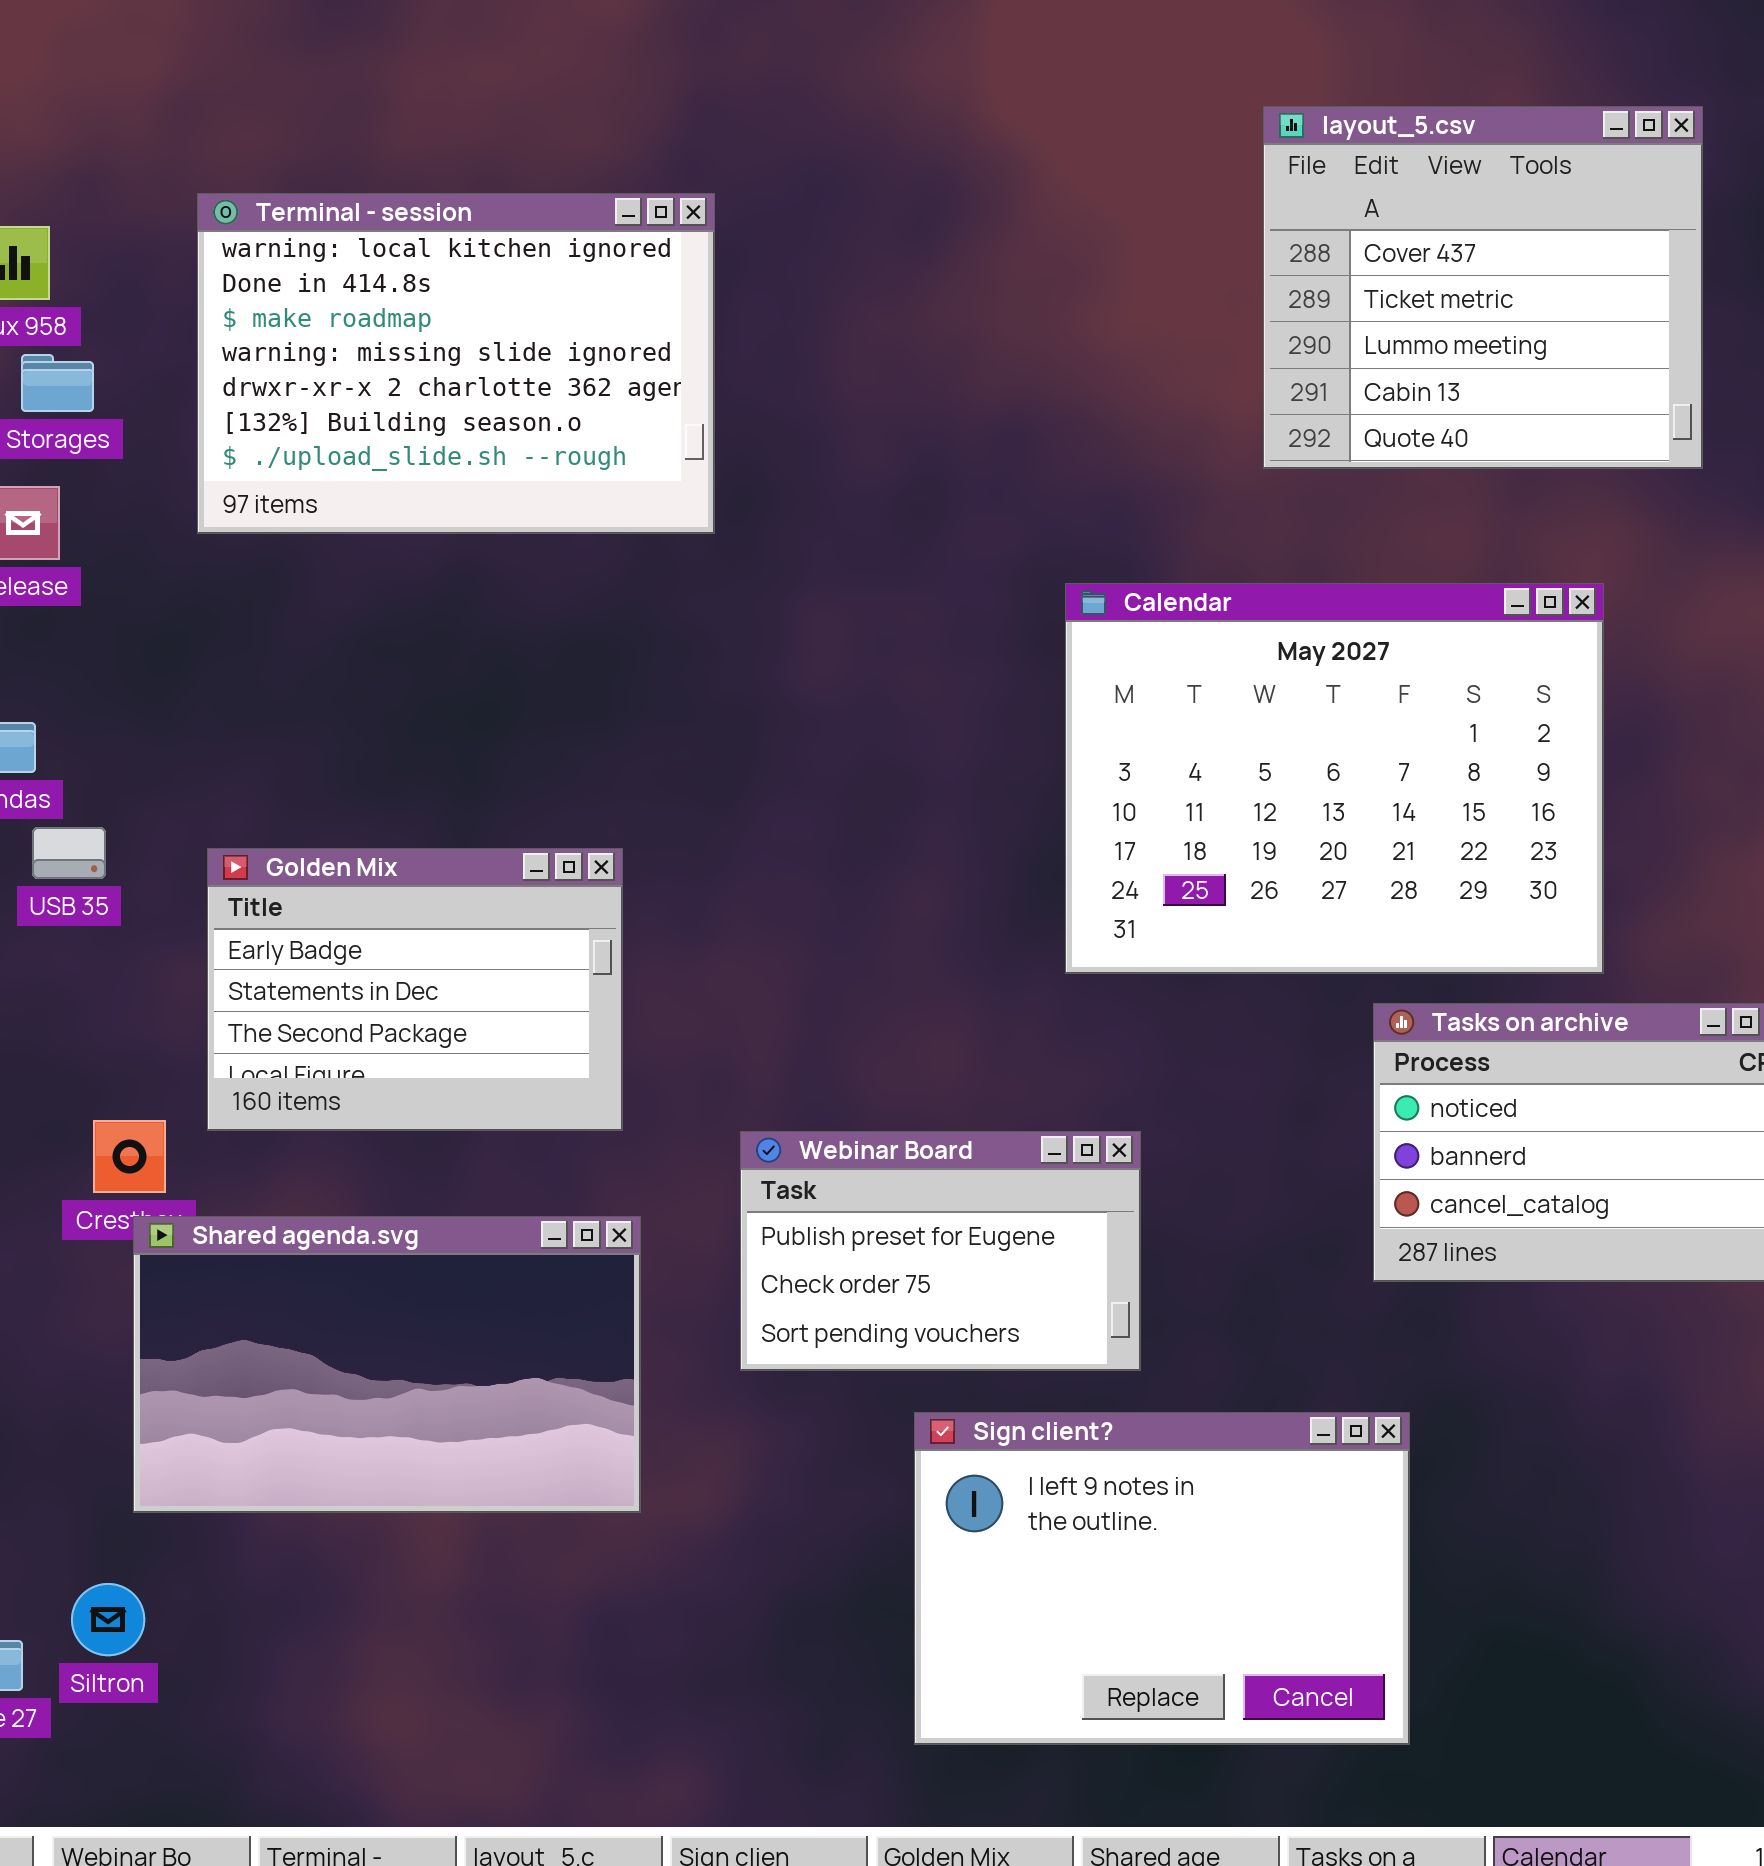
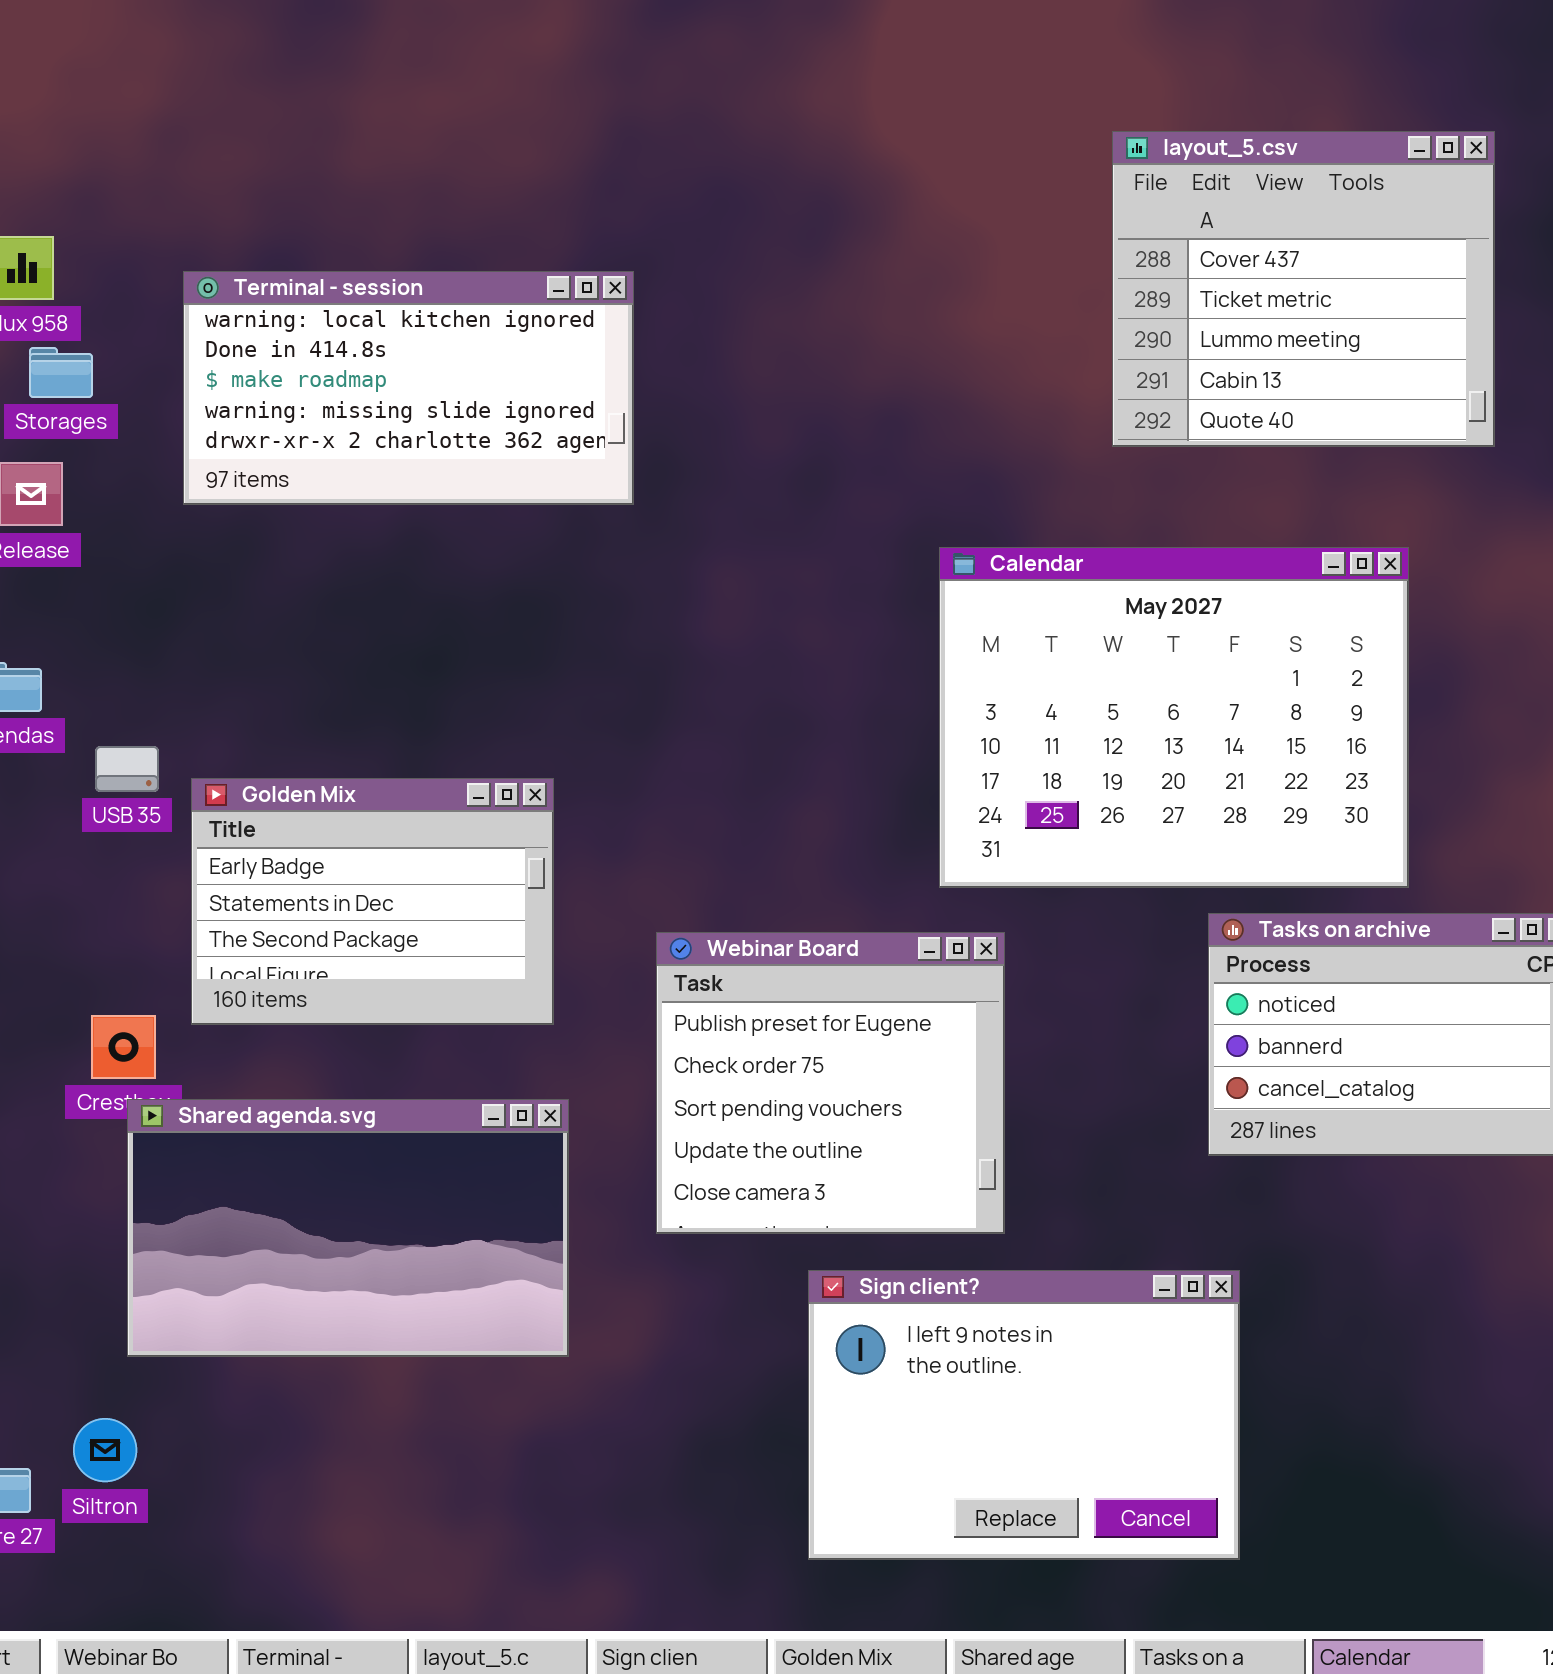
Terminal - session: [197,193,715,534] -> [183,271,634,505], resized
USB 35: [32,827,106,879] -> [95,746,159,792], moved
Webinar Board: [740,1131,1141,1371] -> [656,932,1005,1234], resized

